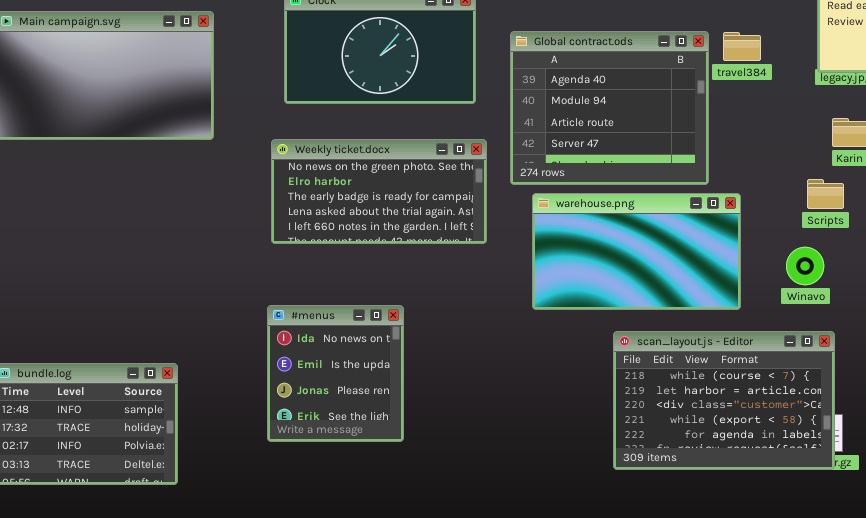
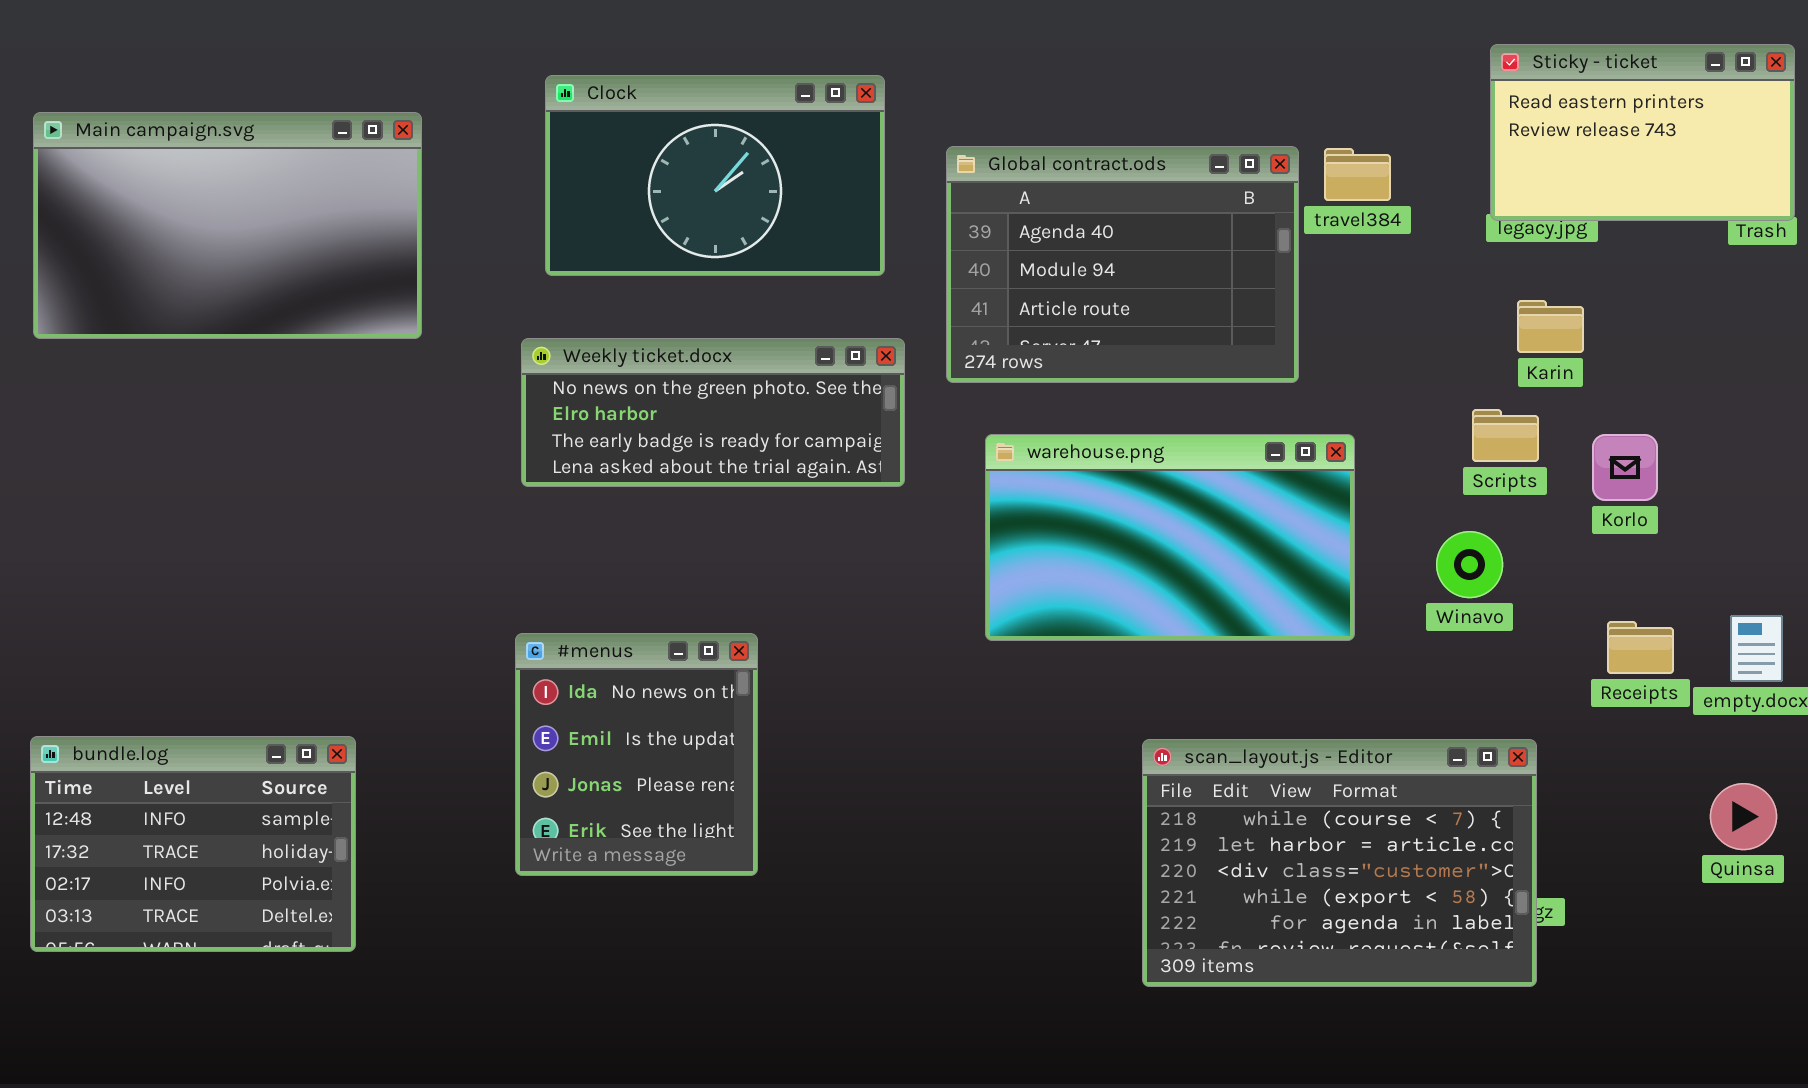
Global contract.ods: [510,31,709,185] -> [946,146,1299,383], resized
Weekly ticket.docx: [271,139,487,244] -> [521,338,905,487], resized
scan_layout.js - Editor: [613,331,835,470] -> [1142,739,1537,987], moved

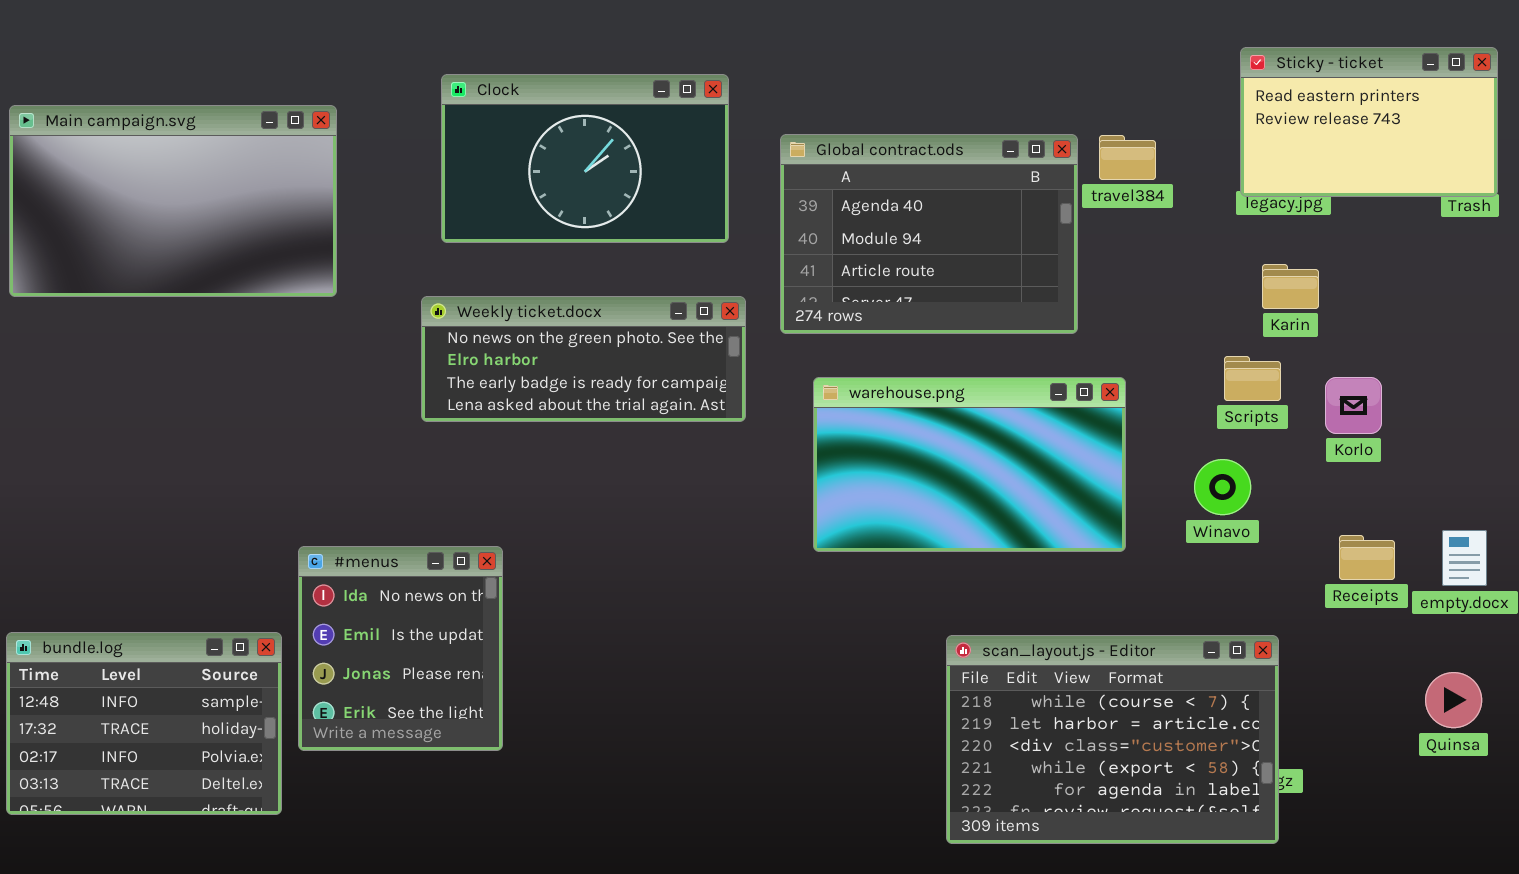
#menus: [515,633,758,876] -> [298,546,503,751], moved

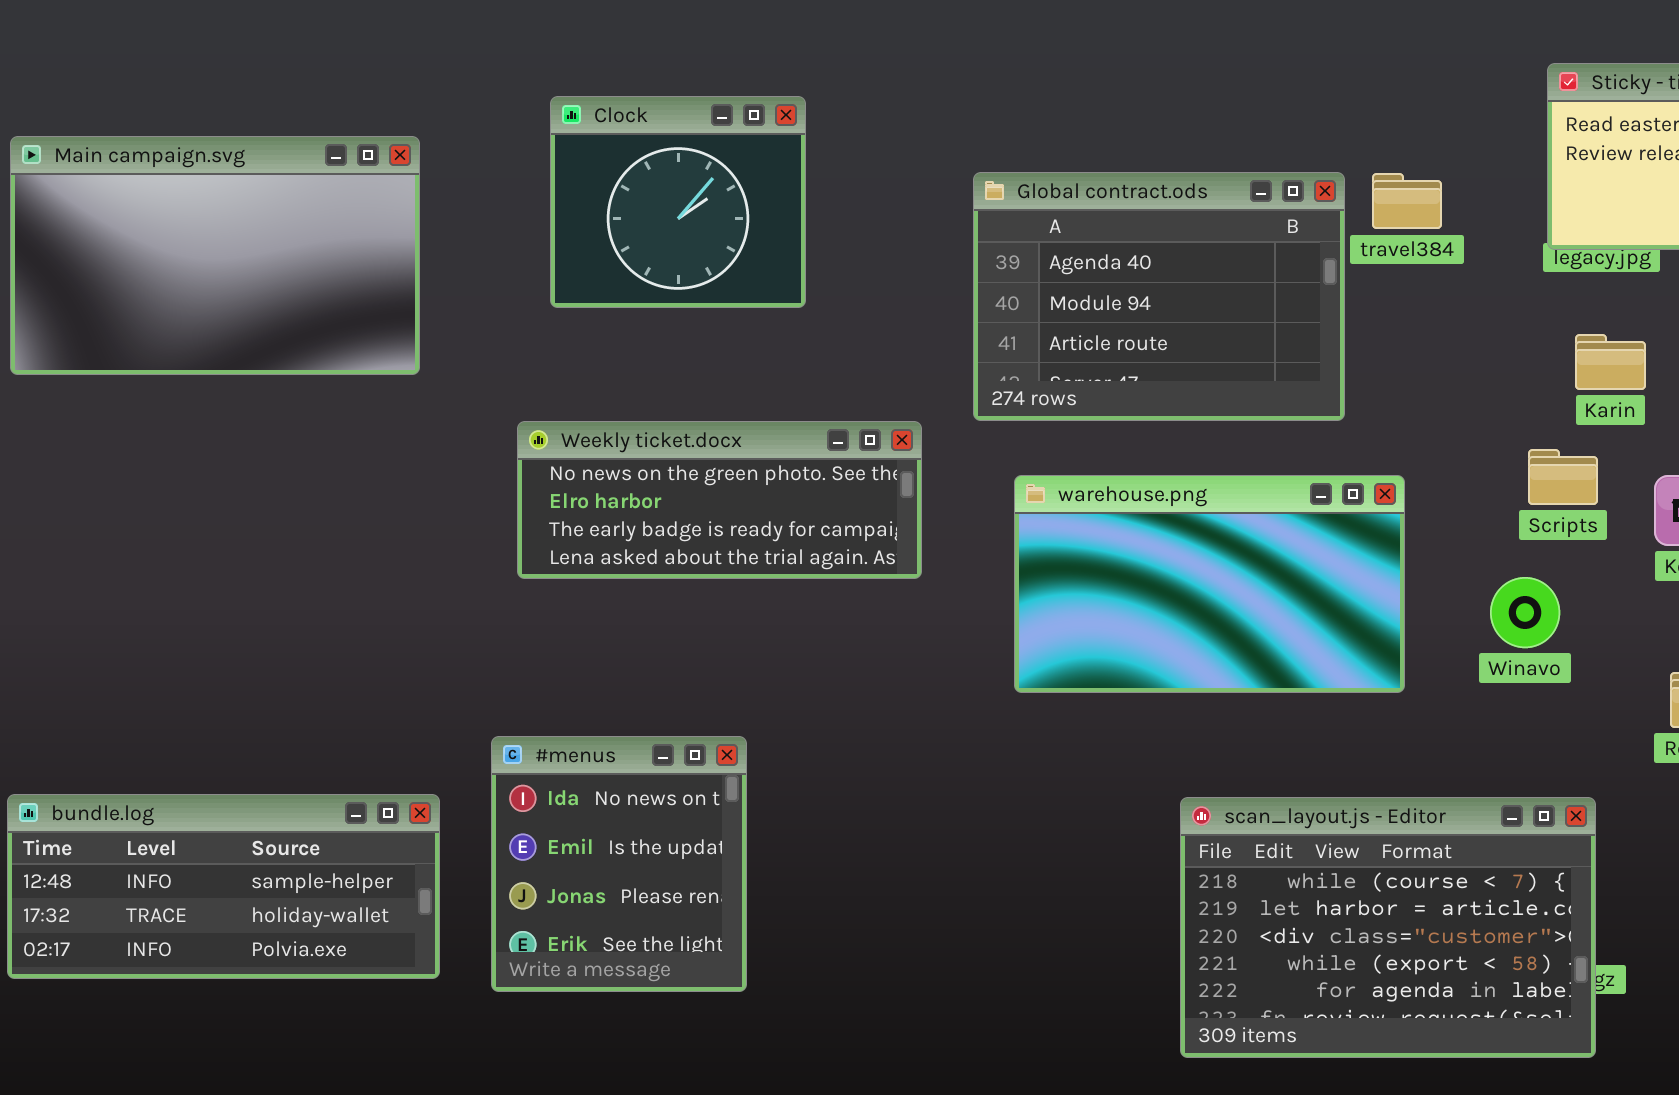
Clock: [441,74,729,243] -> [550,96,806,308], resized
Weekly ticket.docx: [421,296,746,422] -> [517,421,922,579], moved
#menus: [298,546,503,751] -> [491,736,747,992], moved
bundle.log: [6,632,282,815] -> [7,794,440,979], resized

